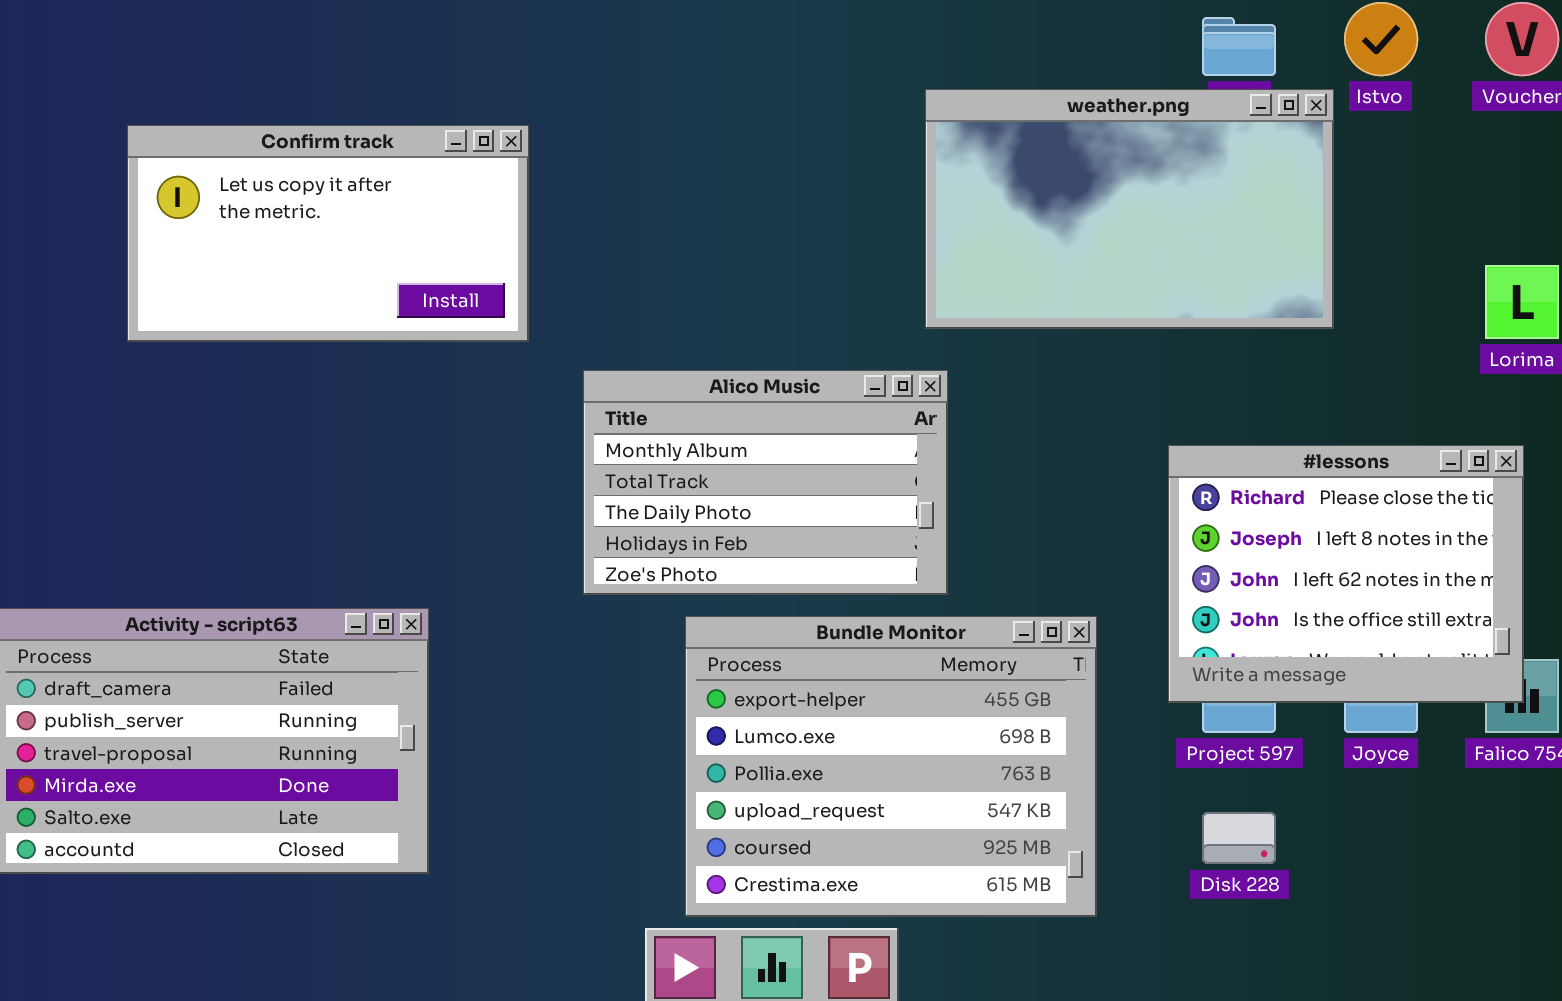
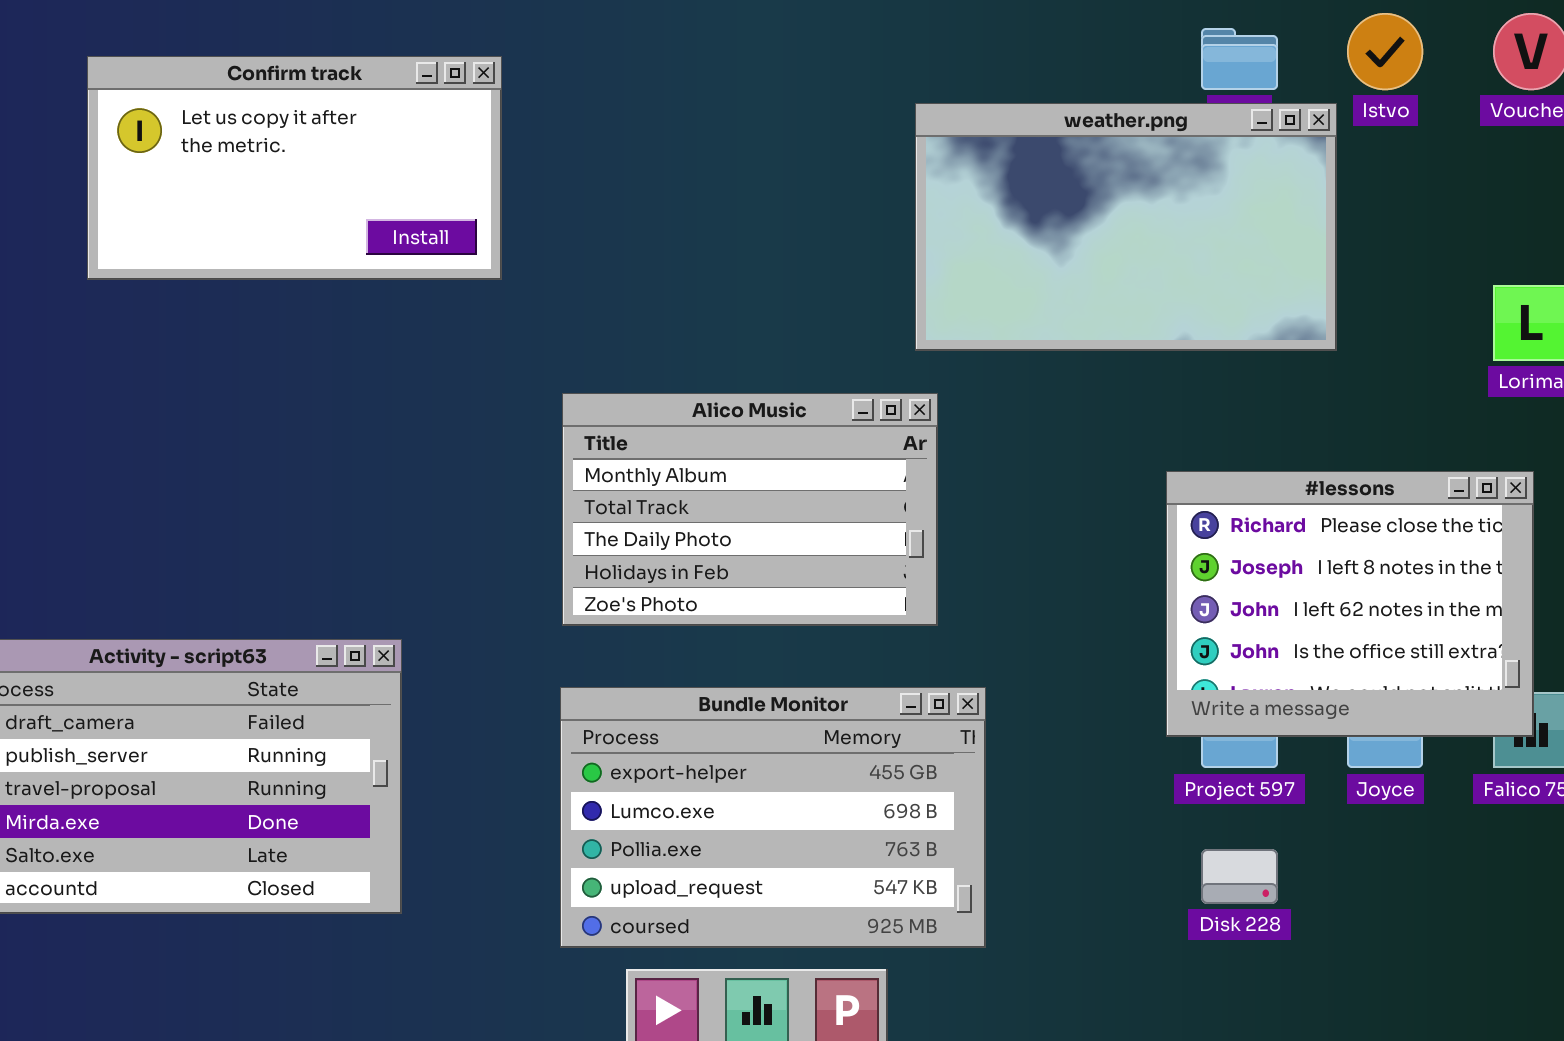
Confirm track: [127,125,529,342] -> [87,56,502,280], moved
Bundle Monitor: [685,616,1097,917] -> [560,687,986,948], moved, resized

